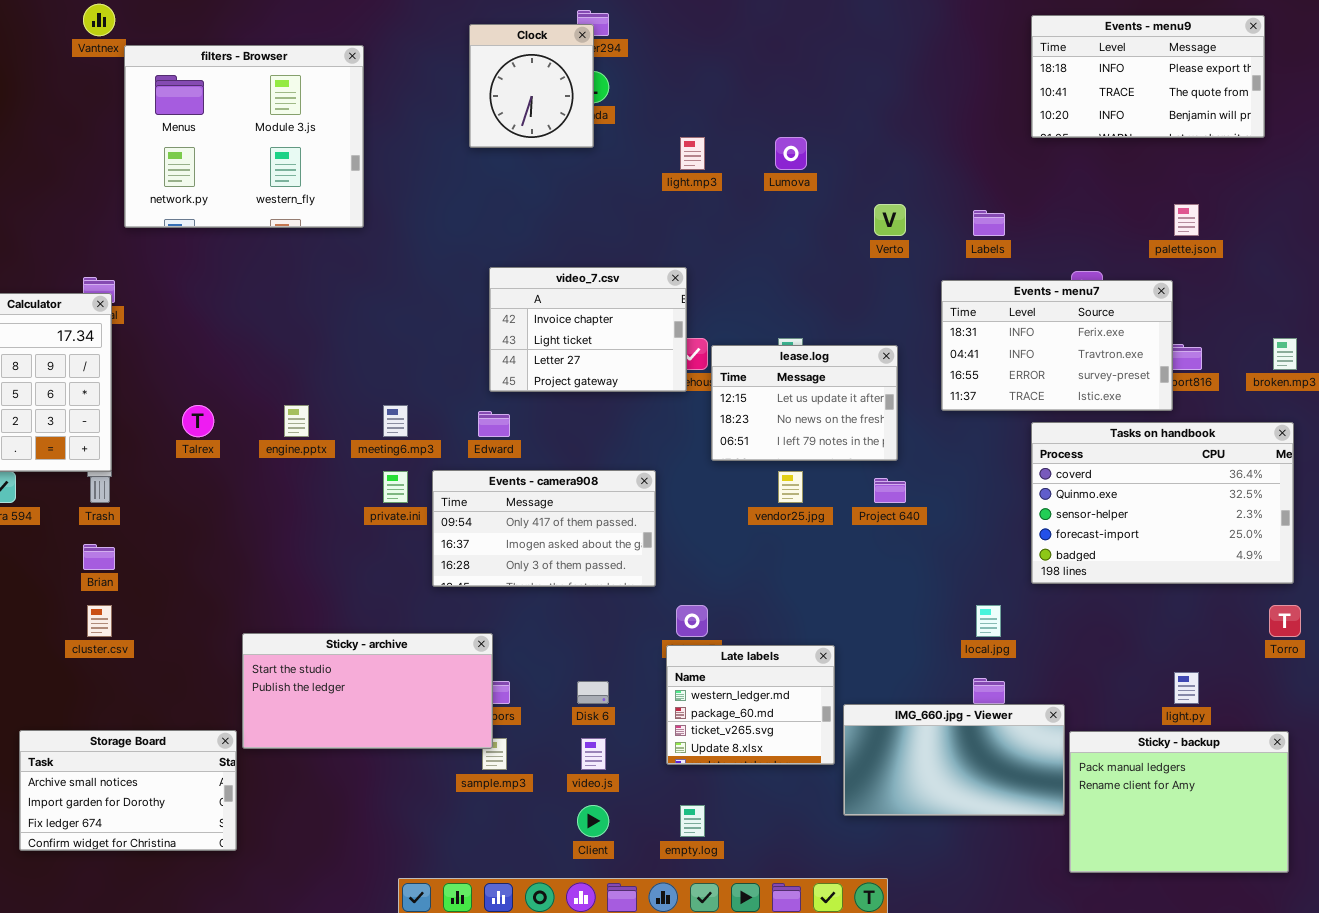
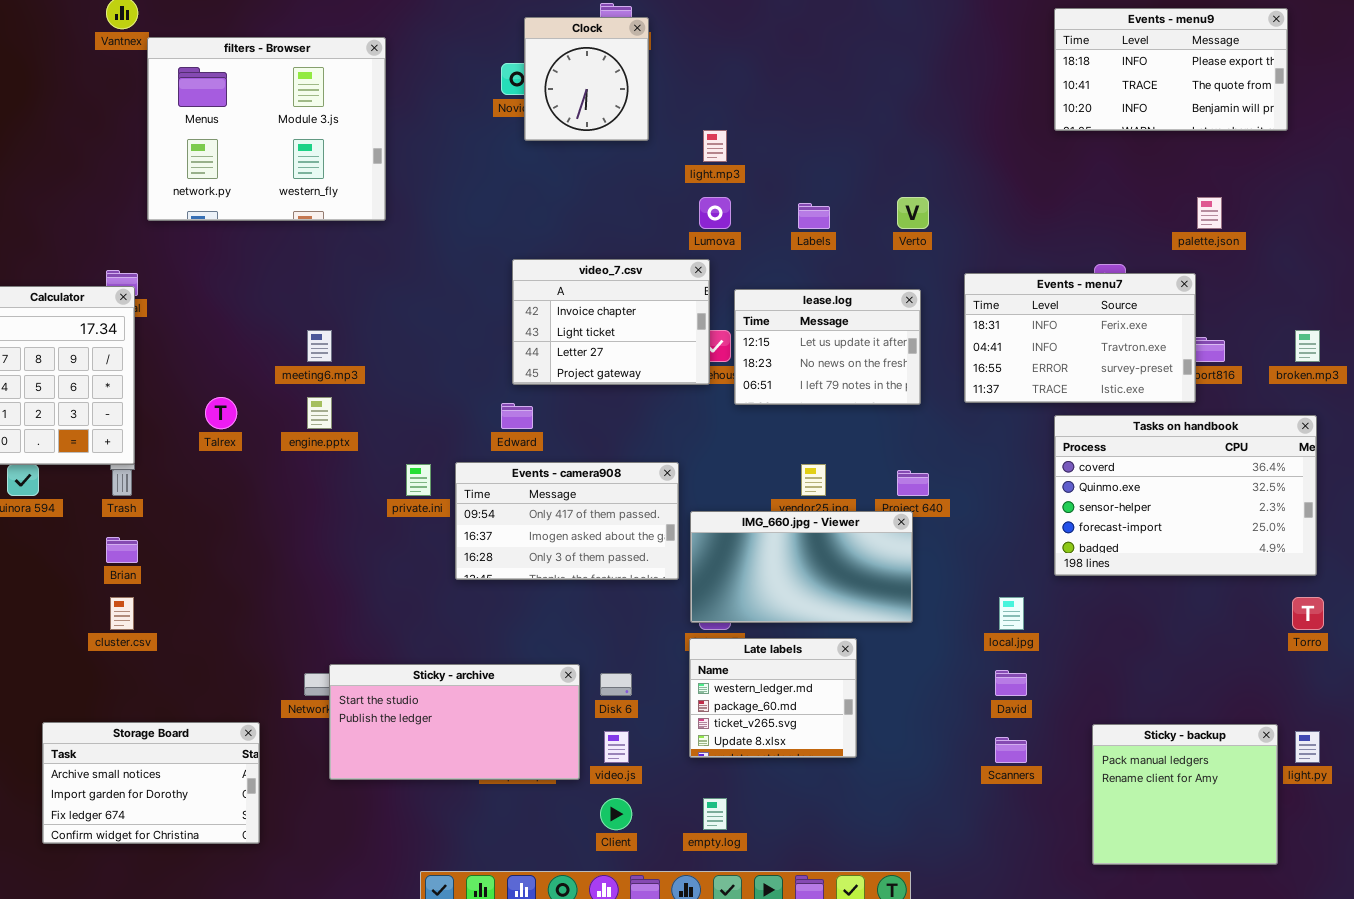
Clock: [469,24,594,148] -> [524,17,649,141], moved
Lumova: [775,137,807,170] -> [699,197,731,229], moved
Labels: [973,210,1005,236] -> [798,203,830,229], moved
lease.log: [711,345,898,461] -> [734,289,921,405], moved
meeting6.mp3: [383,405,408,437] -> [307,330,332,362], moved
Sticky - archive: [242,633,493,749] -> [329,664,580,780], moved
light.py: [1174,672,1199,704] -> [1295,731,1320,763], moved
IMG_660.jpg - Viewer: [843,704,1065,816] -> [690,511,913,623], moved
Sticky - backup: [1069,731,1289,873] -> [1092,724,1278,865], resized

